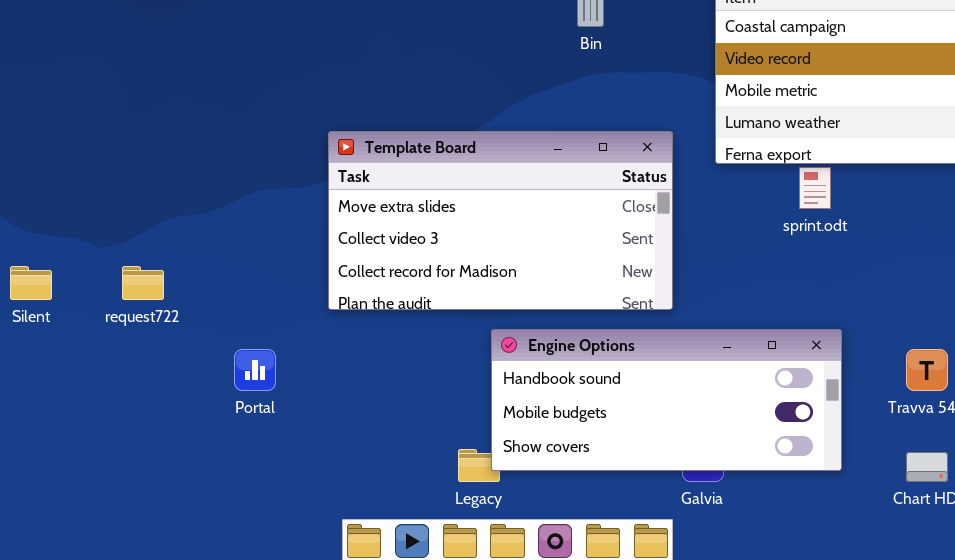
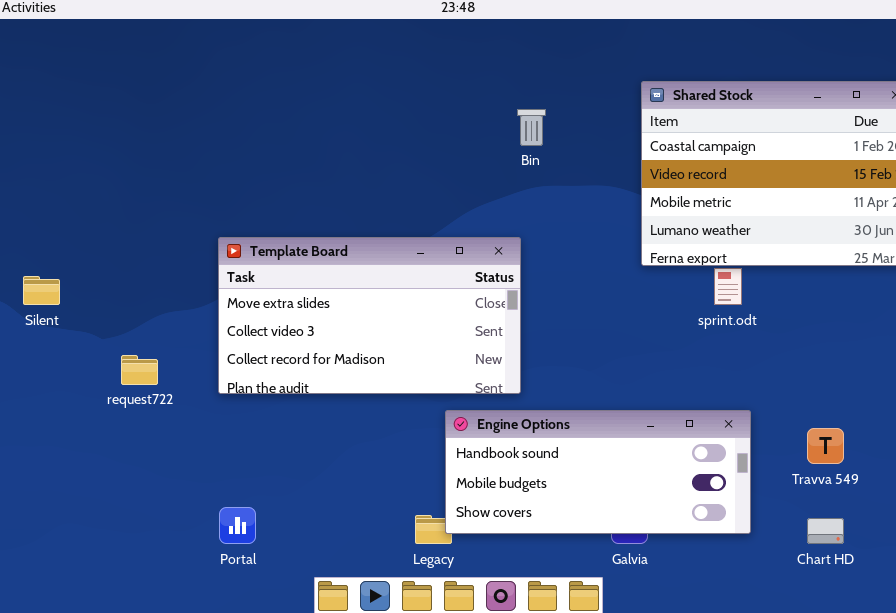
Template Board: [328,131,673,310] -> [218,237,521,394], moved
Silent: [10,266,52,300] -> [23,276,60,305], moved
Portal: [234,349,276,391] -> [219,507,256,544], moved

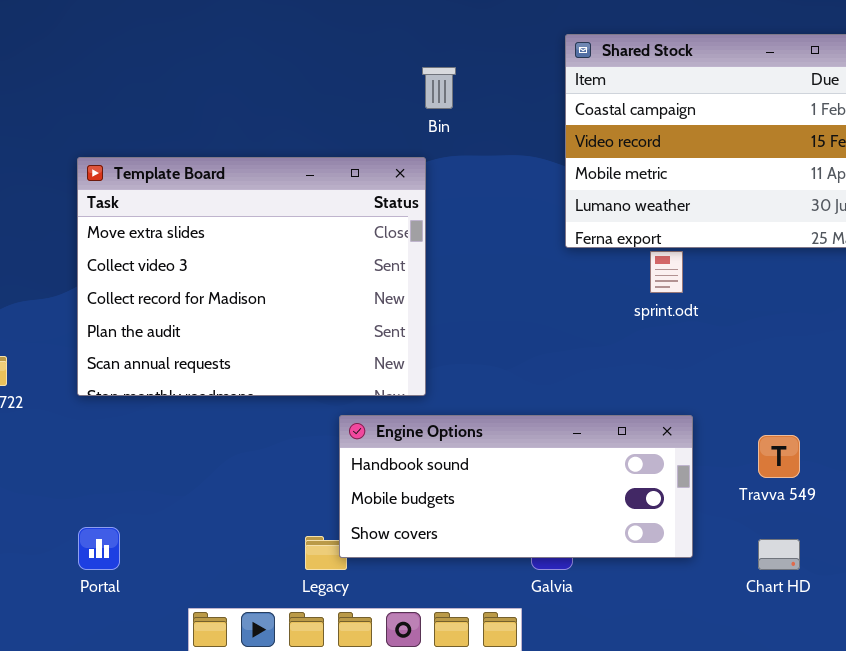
Template Board: [218,237,521,394] -> [77,157,426,396], resized

